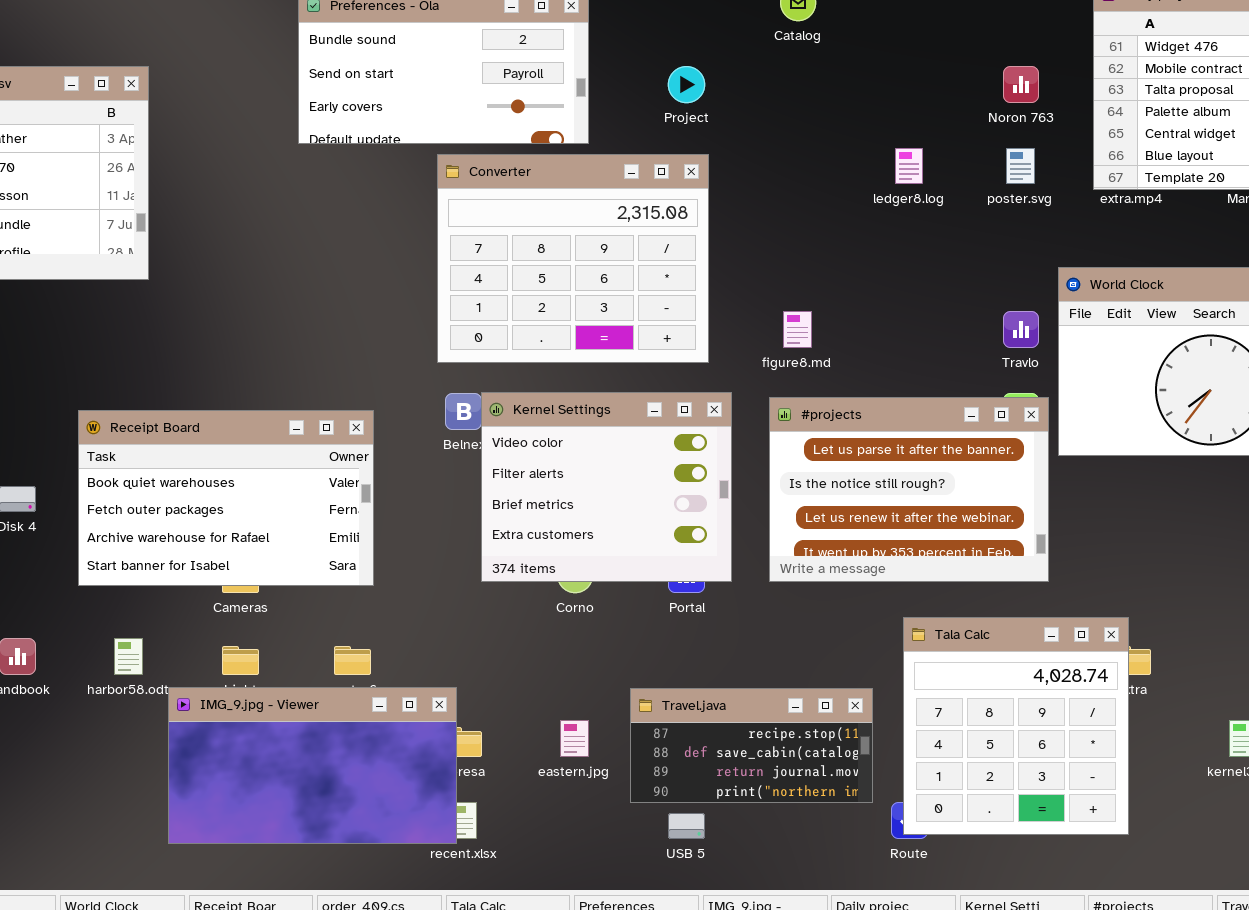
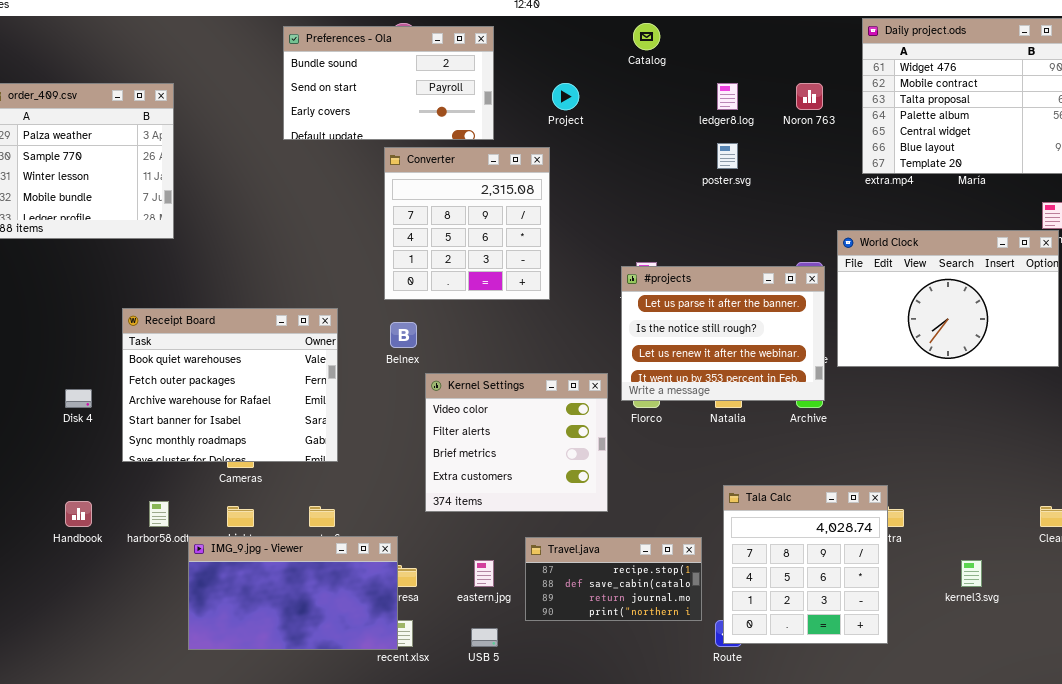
ledger8.log: [895,148,923,184] -> [717,83,738,110], moved
poster.svg: [1006,148,1035,184] -> [717,143,738,169], moved
Converter: [437,154,709,363] -> [384,147,550,300], resized
Kernel Settings: [481,392,732,582] -> [425,373,608,512], moved
#projects: [769,397,1049,582] -> [621,266,825,401], moved
Receipt Board: [78,410,374,586] -> [122,308,338,462], resized
USB 5: [668,813,705,839] -> [471,628,498,647], moved

